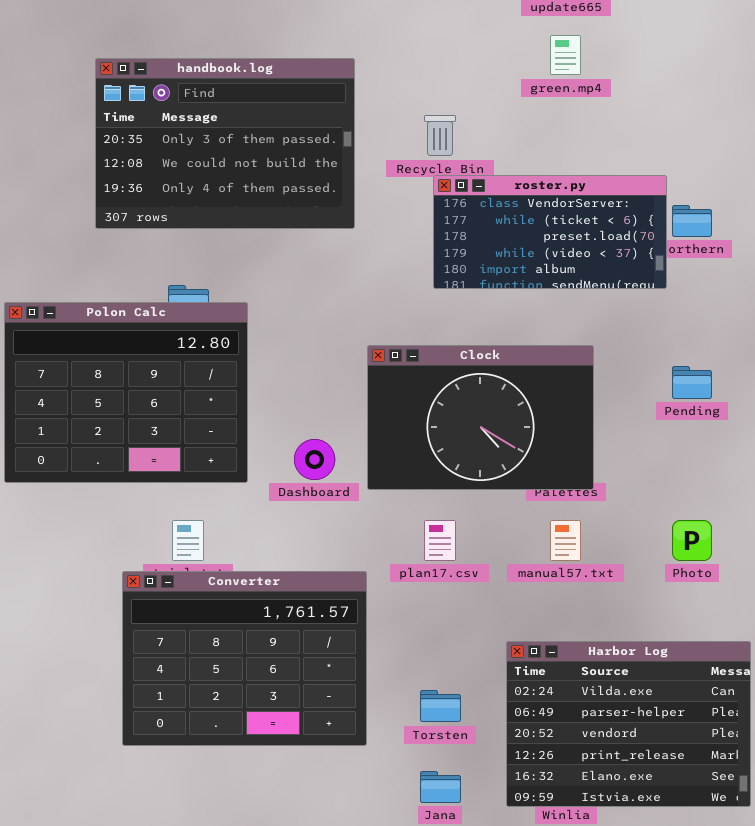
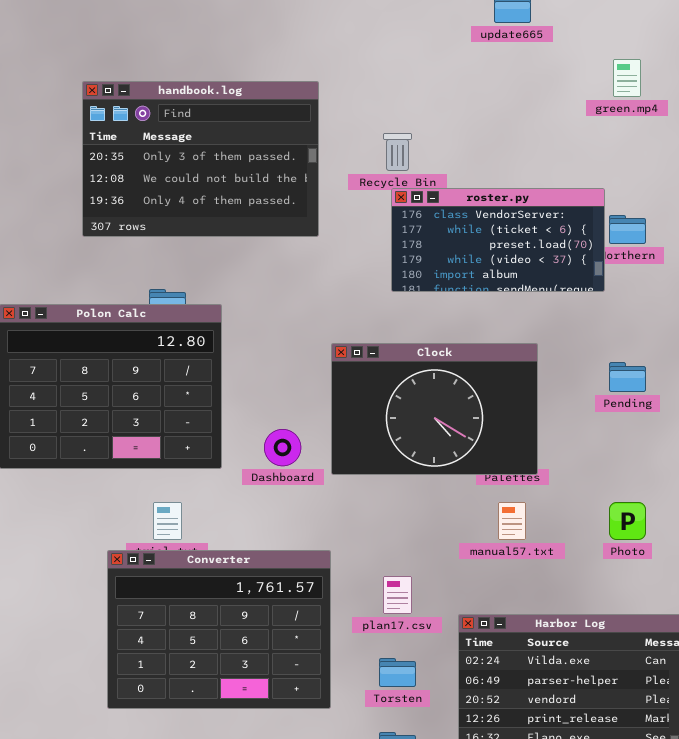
green.mp4: [550,35,581,75] -> [613,59,641,97], moved
plan17.csv: [424,520,456,561] -> [383,576,412,614], moved

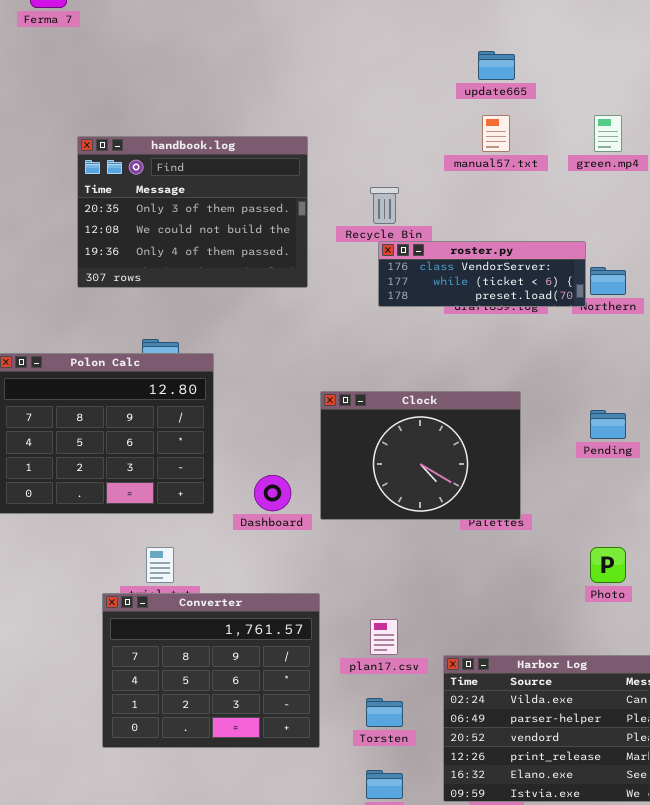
roster.py: [391,188,605,292] -> [378,241,586,307], resized
manual57.txt: [498,502,526,540] -> [482,115,510,152], moved

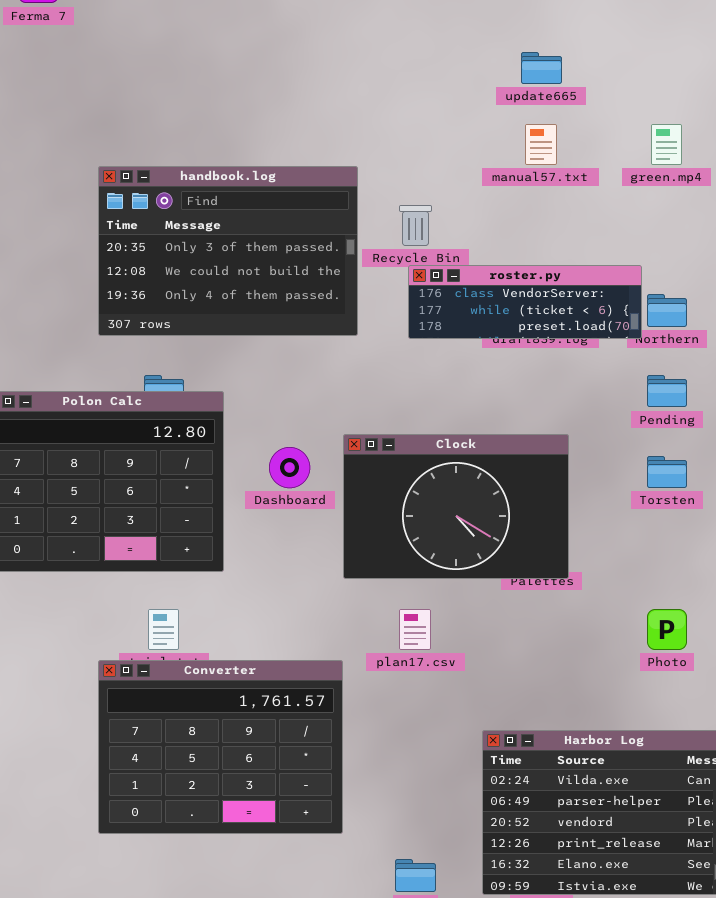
handbook.log: [77,136,308,288] -> [98,166,358,336], moved
Pending: [590,410,626,439] -> [647,375,687,407], moved
Dashboard: [254,475,291,511] -> [269,447,310,488], moved
plan17.csv: [370,619,398,655] -> [399,609,431,650], moved
Torsten: [366,698,403,727] -> [647,456,687,488], moved

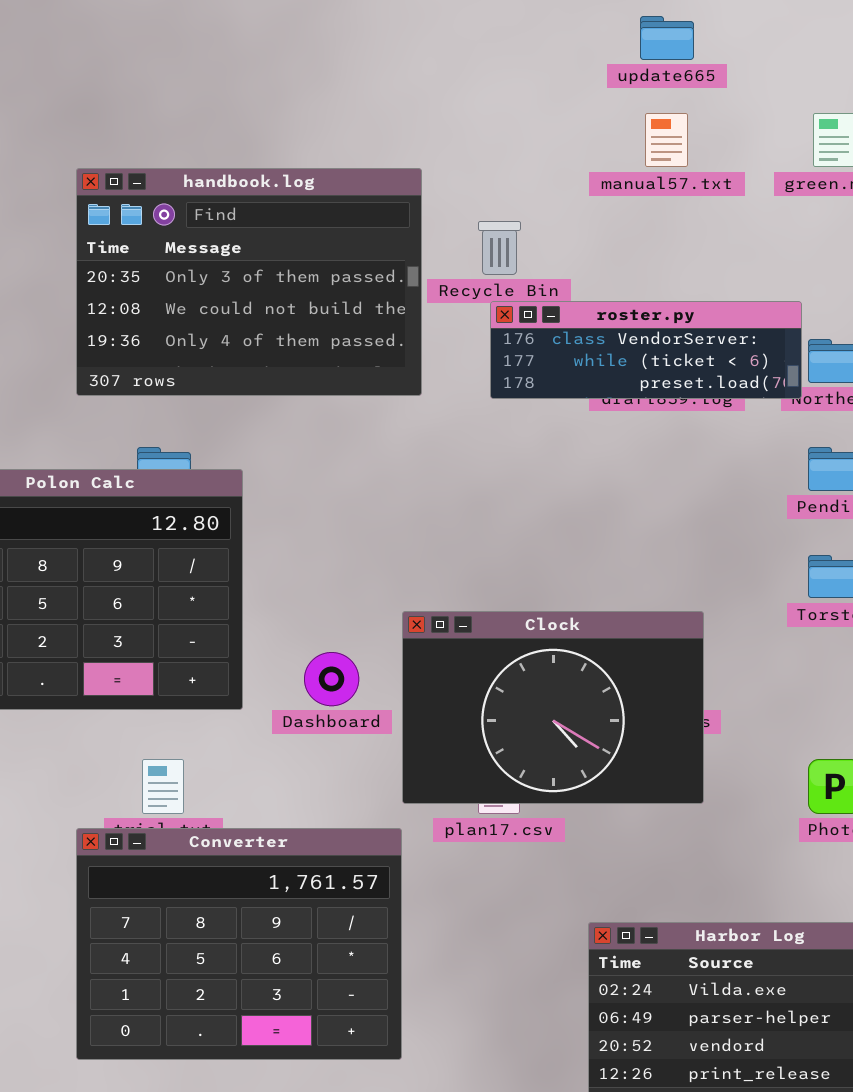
Clock: [343,434,569,579] -> [402,611,704,804], moved
Dashboard: [269,447,310,488] -> [304,652,359,706], moved

